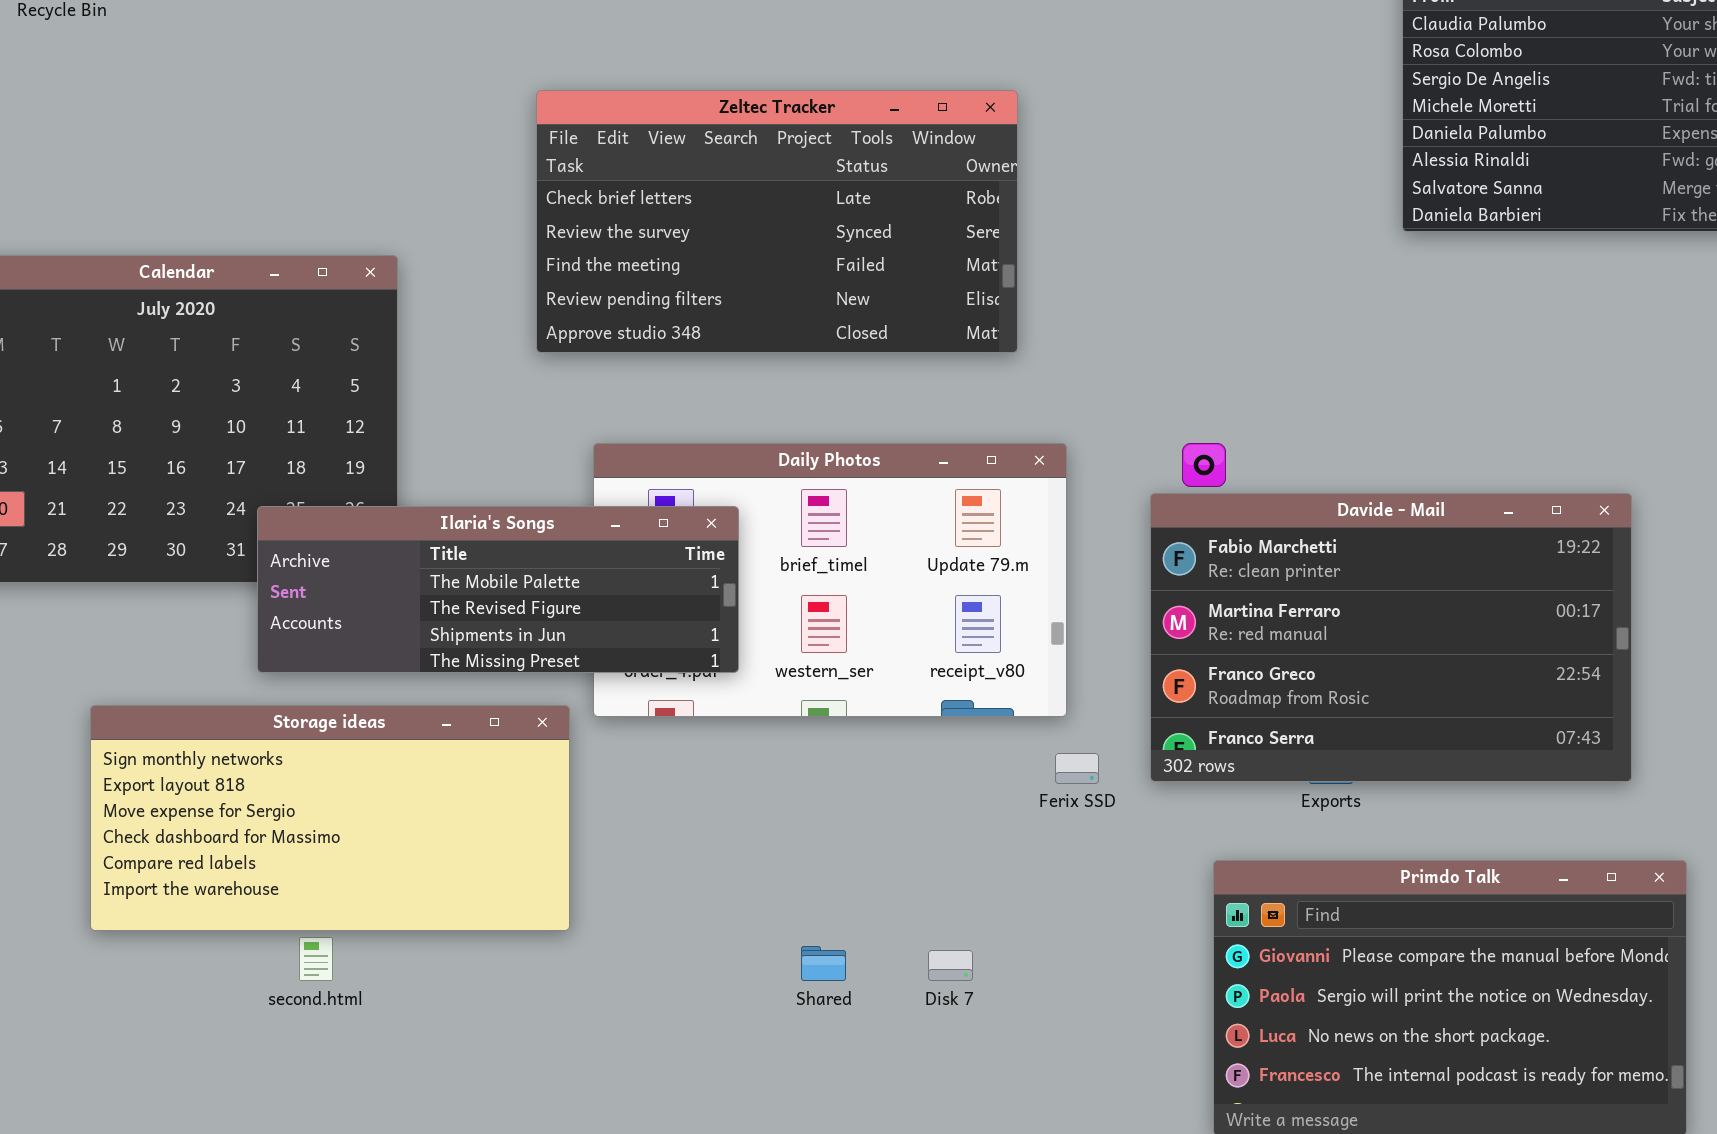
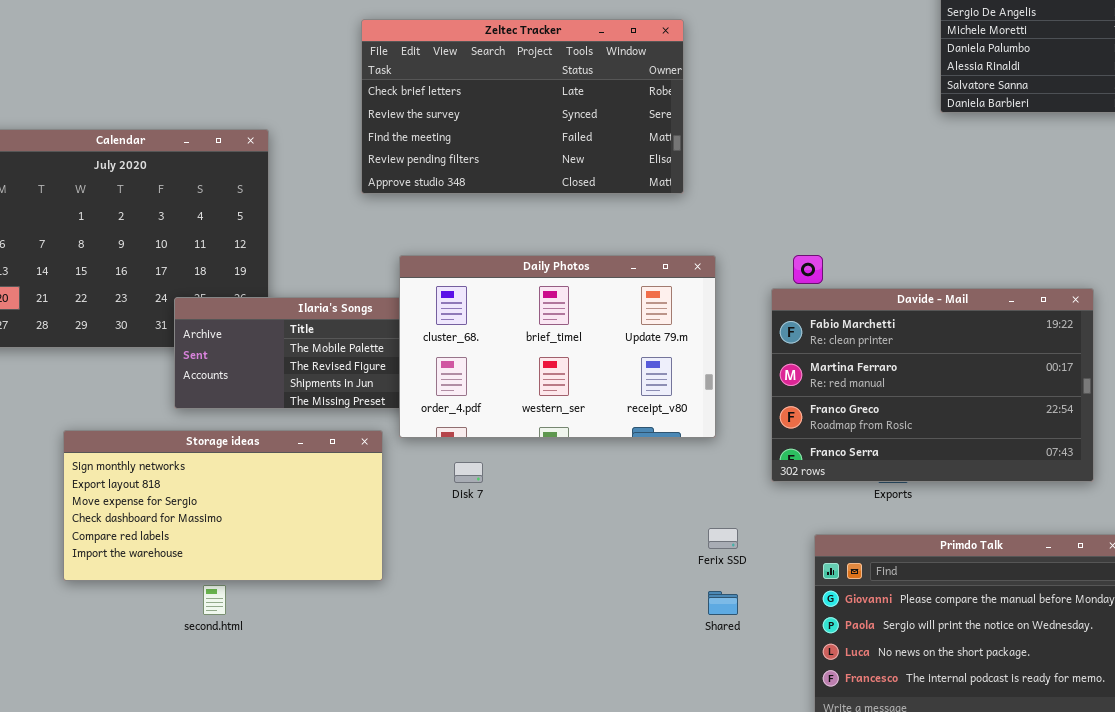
Daily Photos: [593,443,1067,717] -> [399,255,716,438], raised
Ferix SSD: [1055,753,1099,784] -> [708,528,738,549], moved
Shared: [801,946,846,981] -> [708,591,738,615], moved
Disk 7: [928,950,973,981] -> [454,462,483,483], moved

